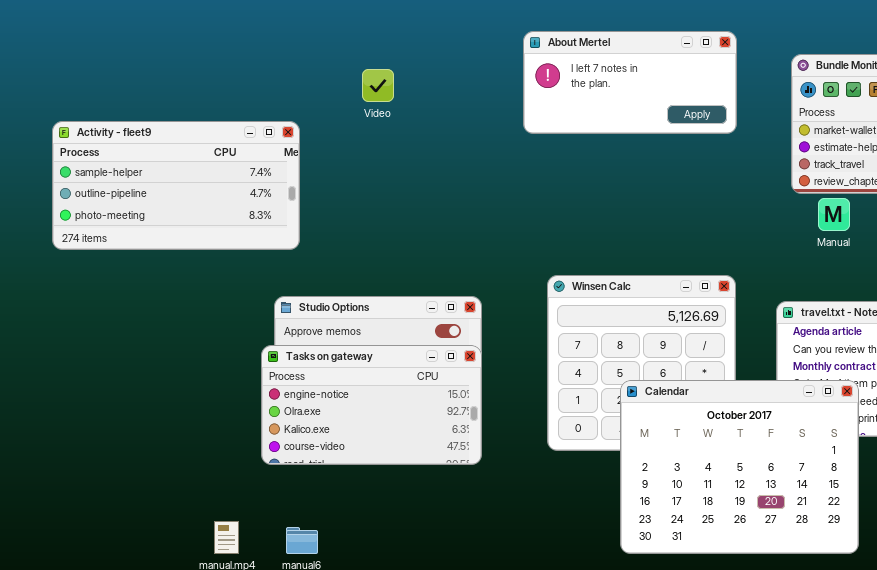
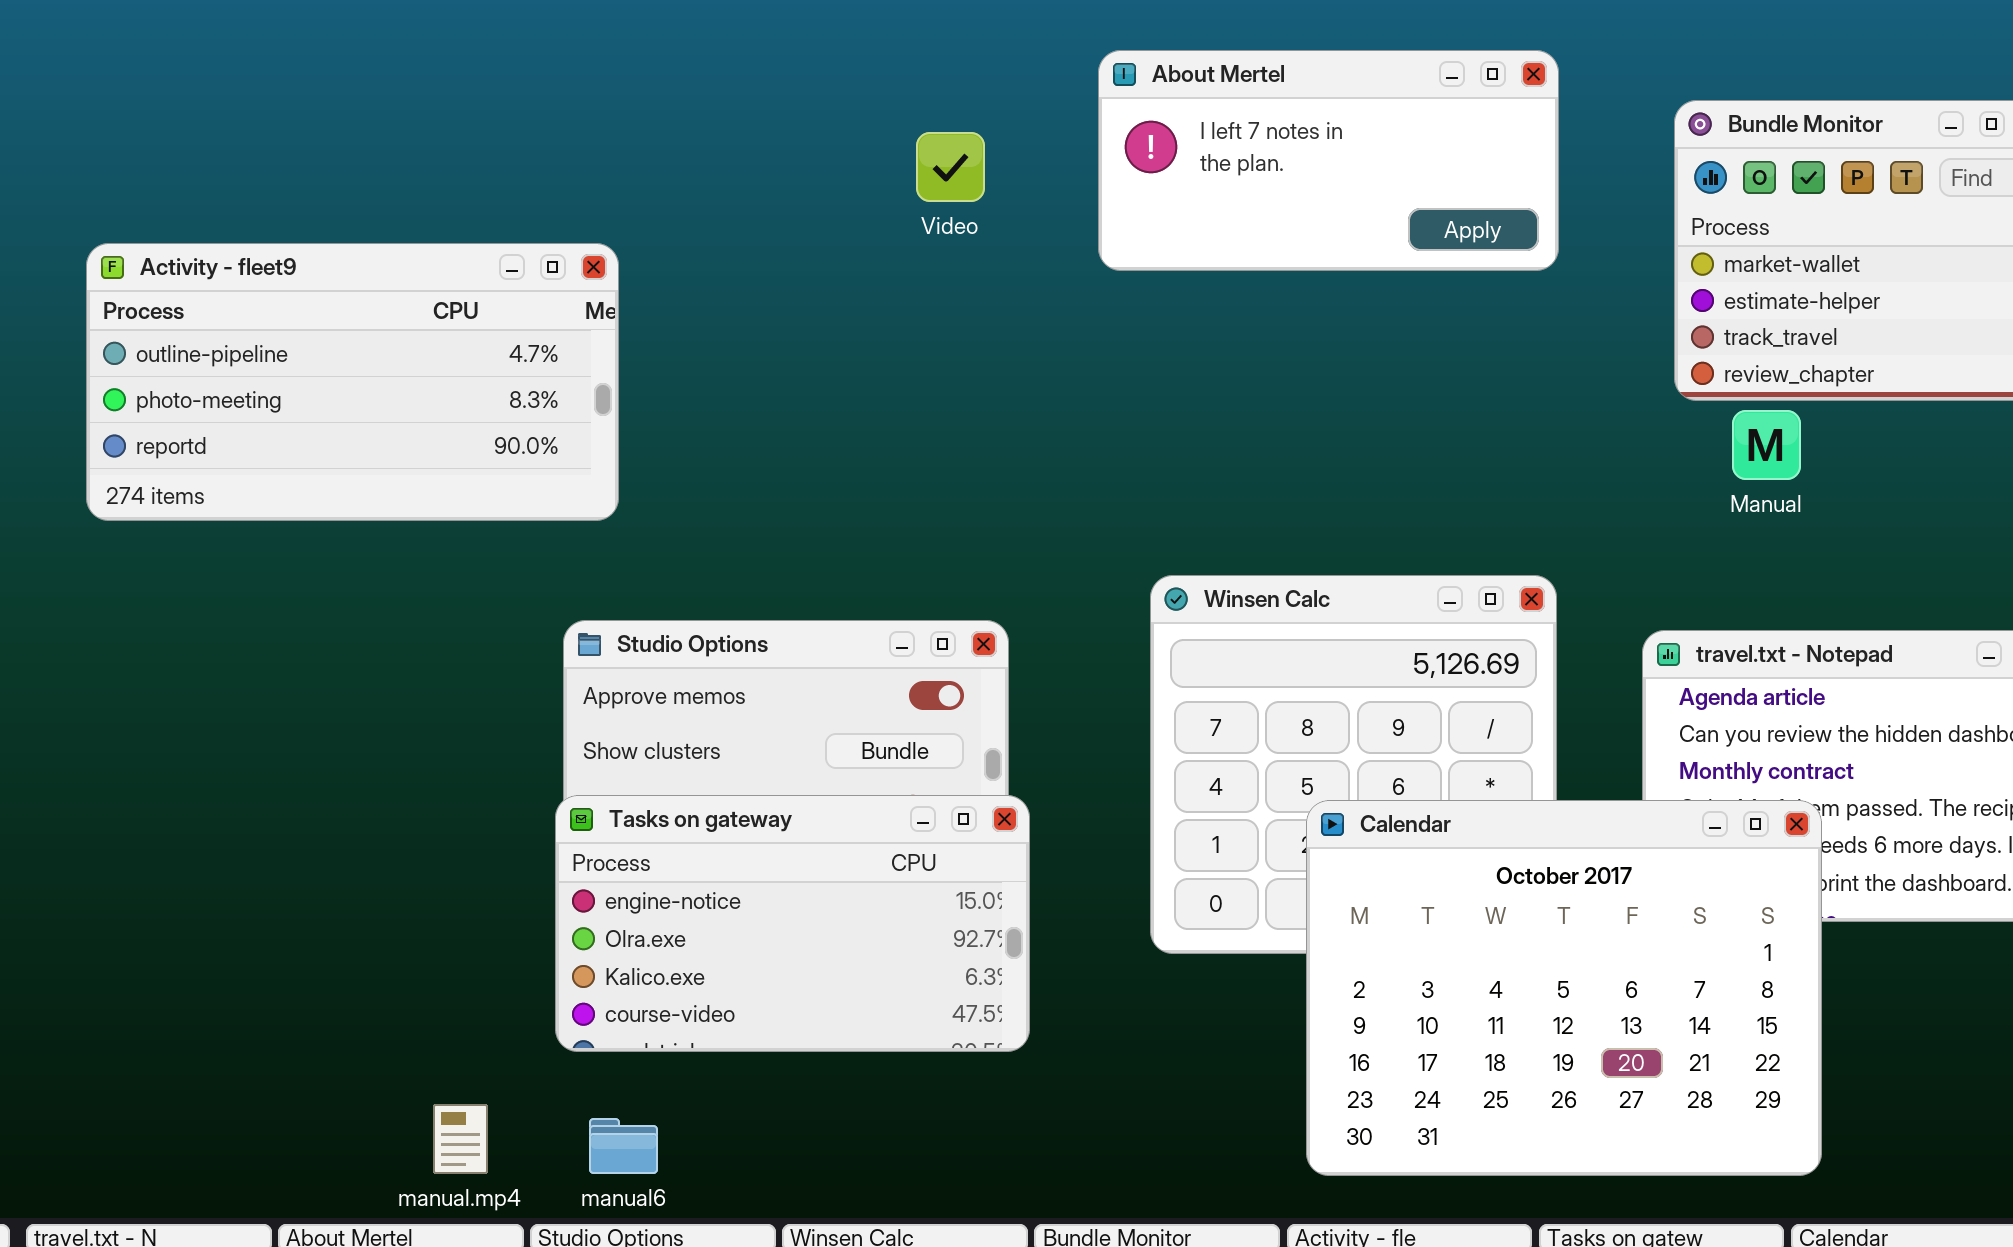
Video: [362,69,394,102] -> [916,132,985,202], moved
Activity - fleet9: [52,121,300,250] -> [86,243,619,521], scrolled down 1 row
Tasks on gateway: [261,345,482,465] -> [555,795,1030,1052], moved

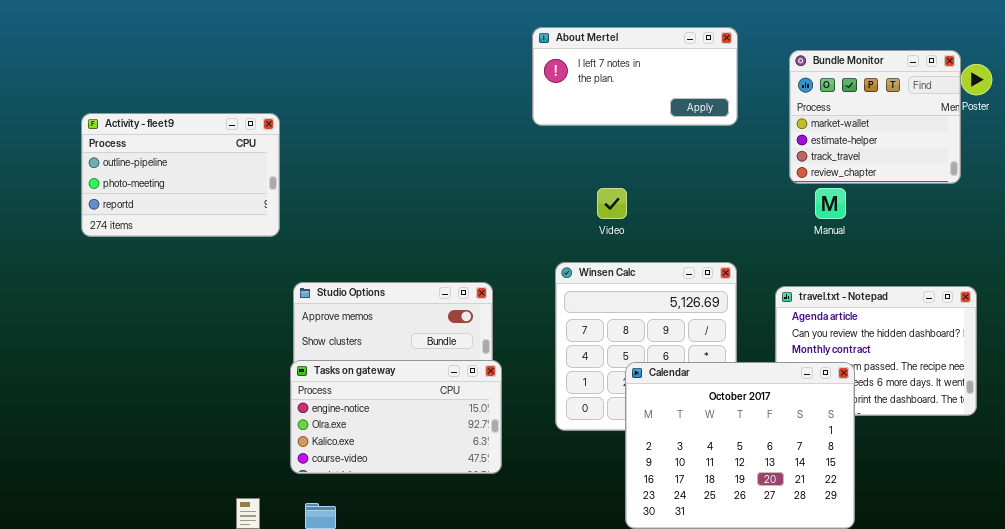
Video: [916,132,985,202] -> [597,188,627,219], moved
Activity - fleet9: [86,243,619,521] -> [81,113,280,237], resized

